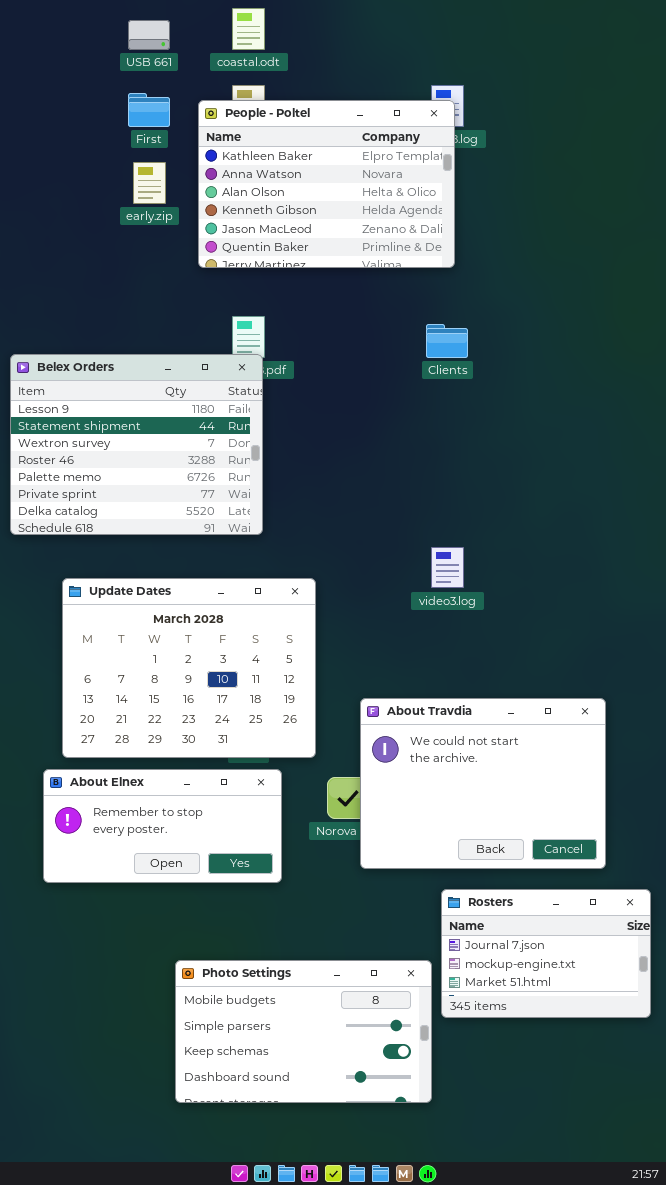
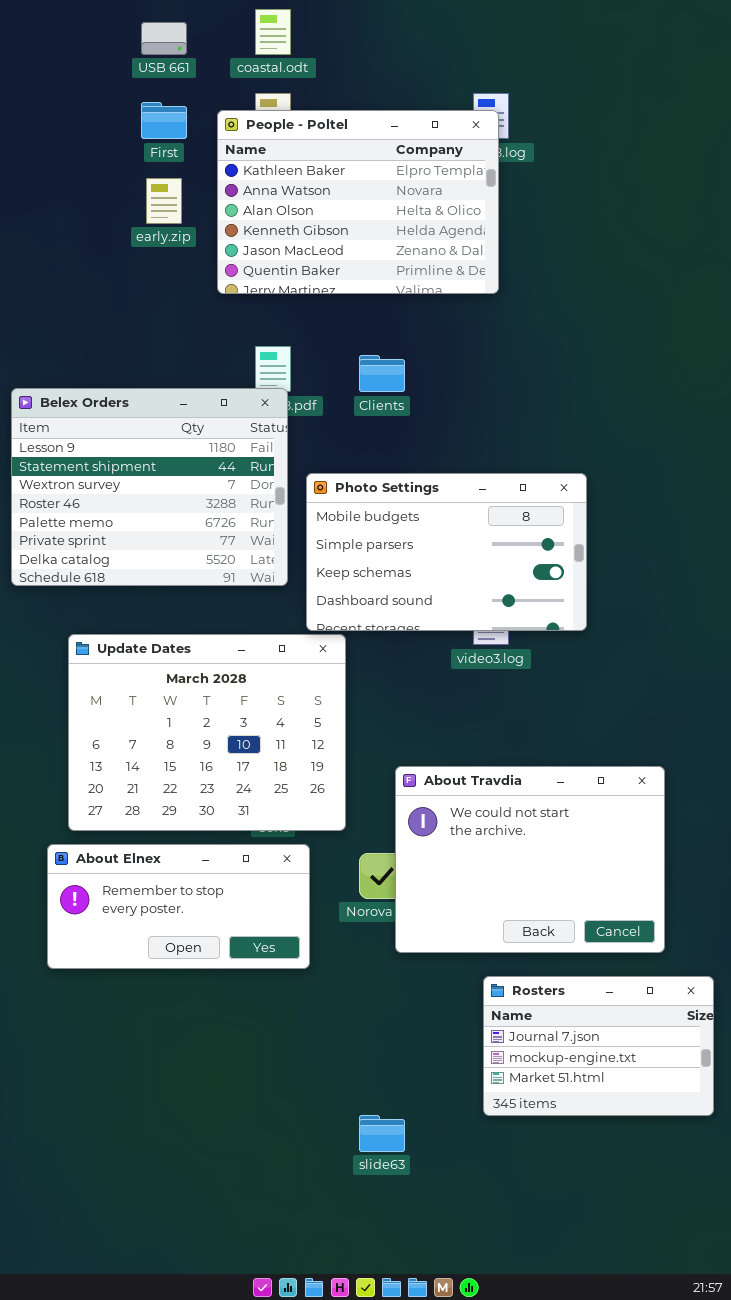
Clients: [426,324,468,358] -> [359,355,405,392], moved
Photo Settings: [175,960,432,1103] -> [306,473,587,631], moved

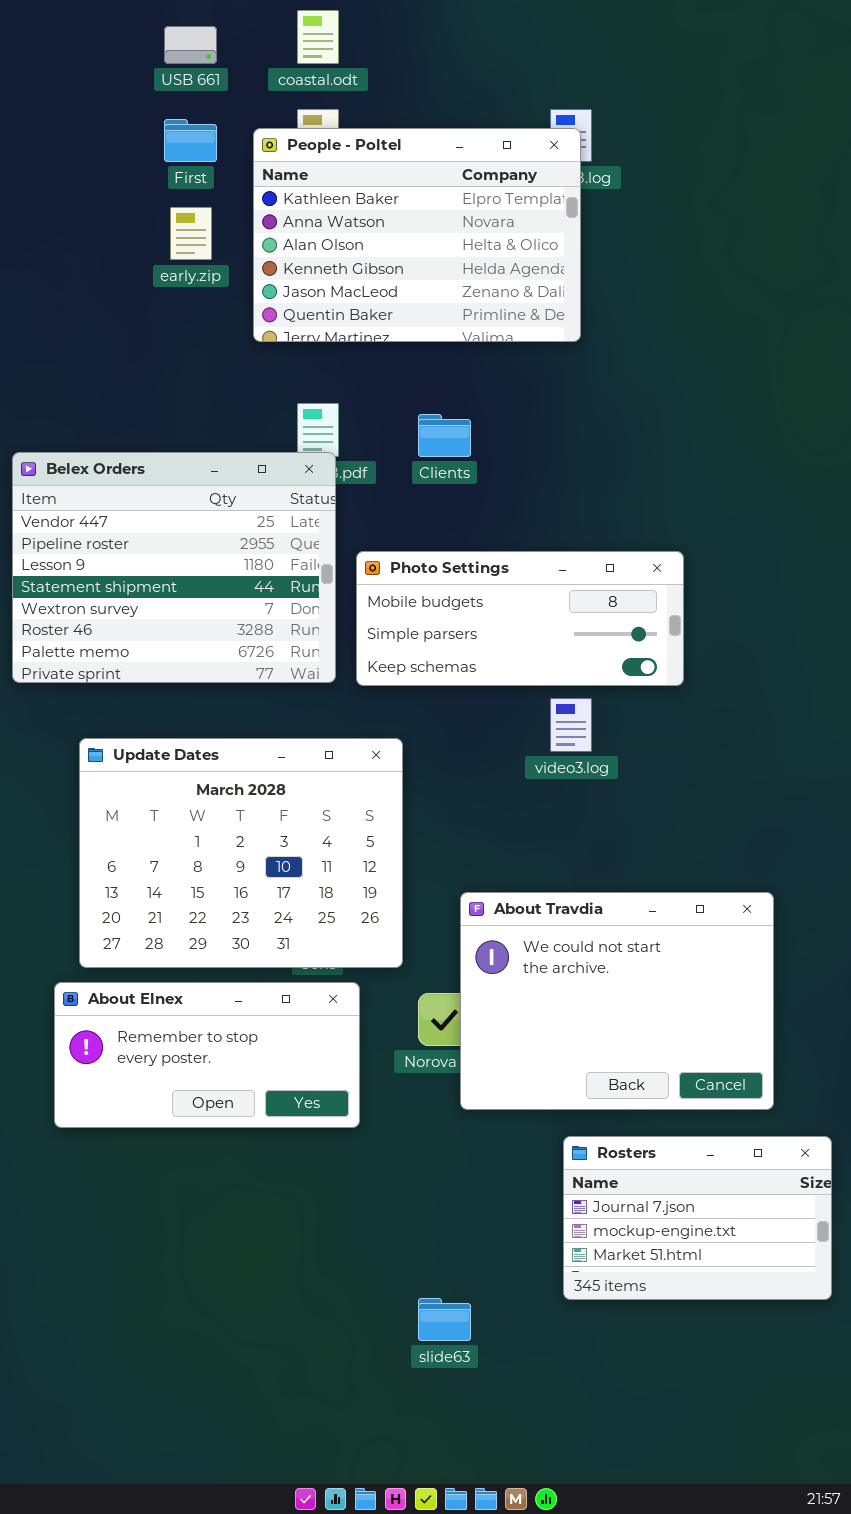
Belex Orders: [11,388,288,586] -> [12,452,336,683], scrolled up 2 rows
Photo Settings: [306,473,587,631] -> [356,551,684,686], resized

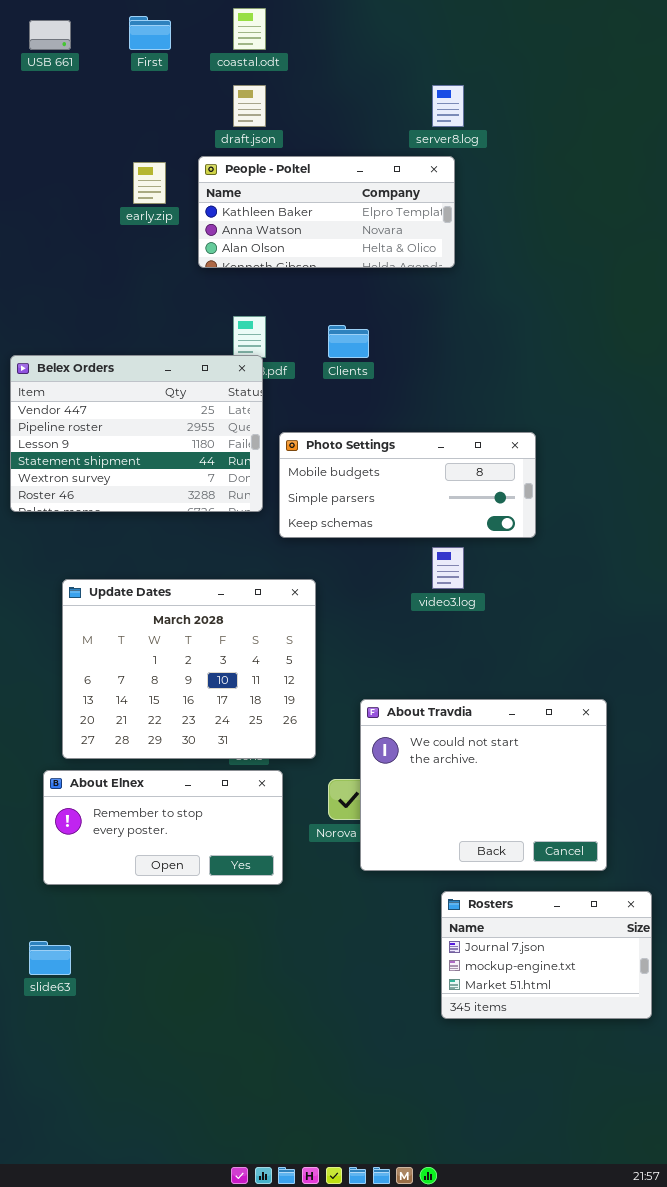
USB 661: [164,26,217,64] -> [29,20,71,50], moved
First: [164,119,217,162] -> [129,16,171,50], moved
People - Poltel: [253,128,581,342] -> [198,156,455,268], resized
Belex Orders: [12,452,336,683] -> [10,355,263,512], resized
slide63: [418,1298,471,1341] -> [29,941,71,975], moved

